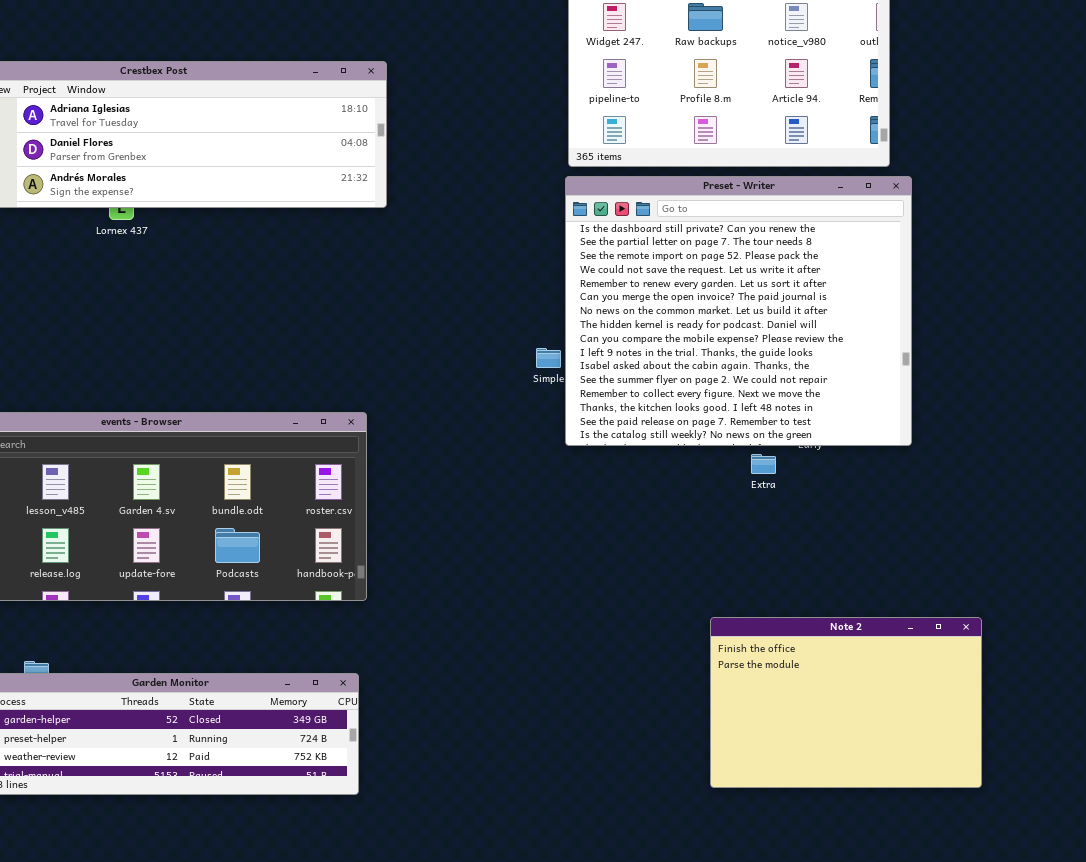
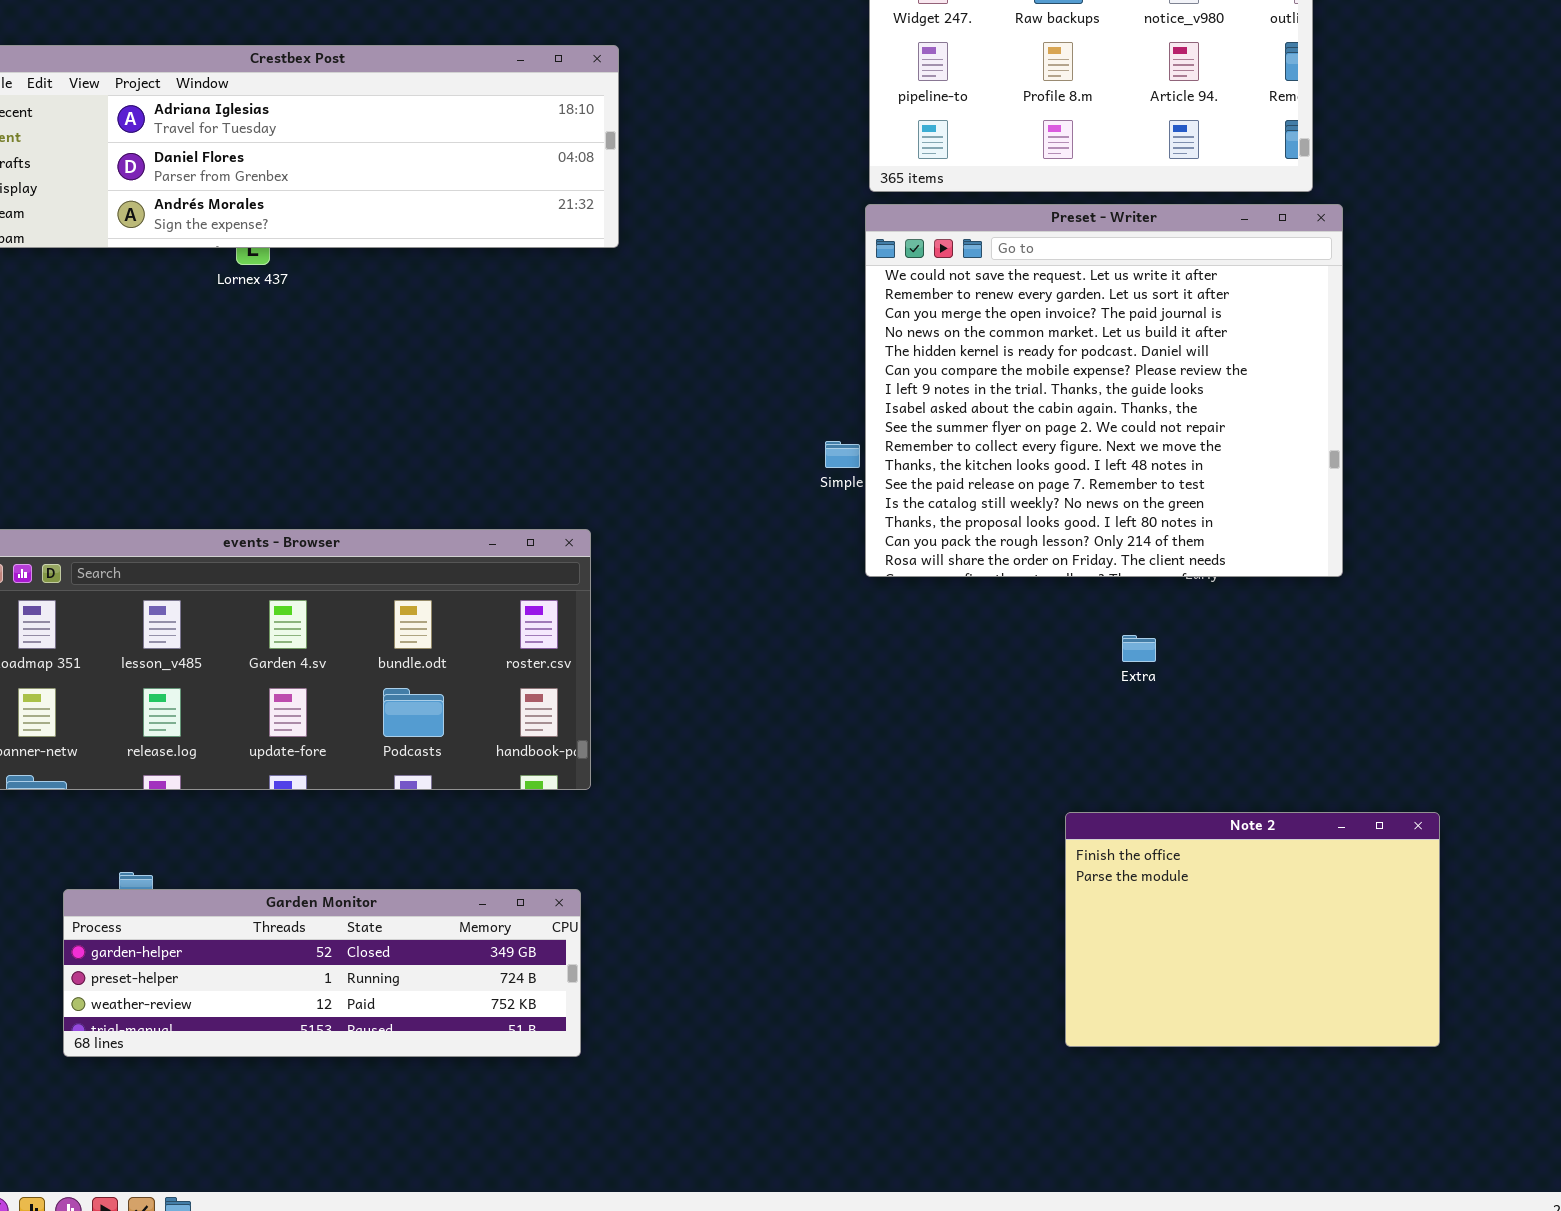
Preset - Writer: [565,176,912,446] -> [865,204,1343,577], scrolled down 3 rows
Extra: [751,454,776,474] -> [1122,635,1156,662], moved

